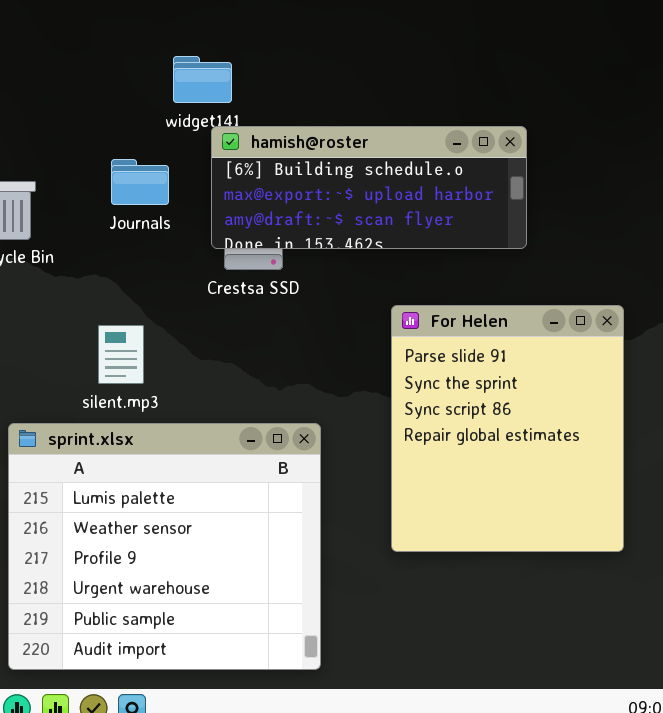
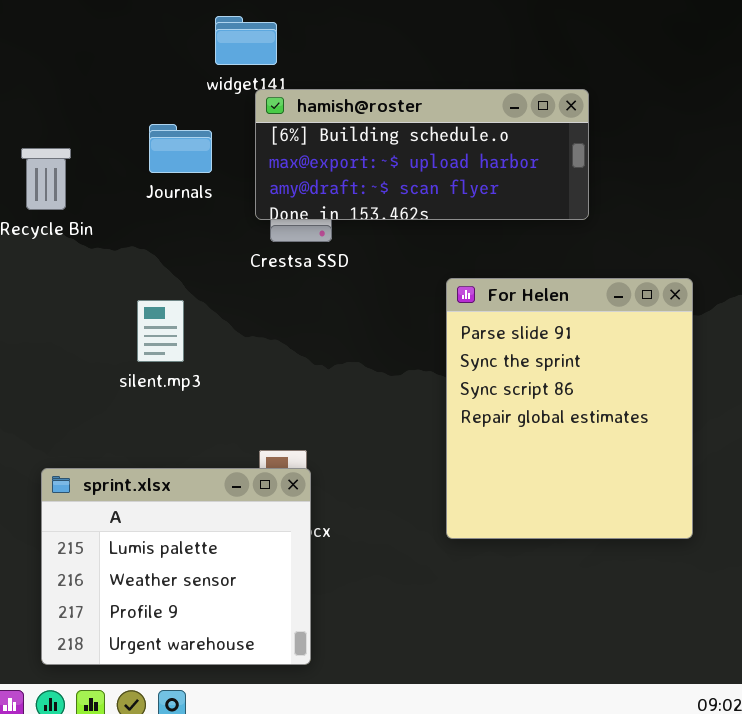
sprint.xlsx: [8,423,321,670] -> [41,468,311,665], resized

